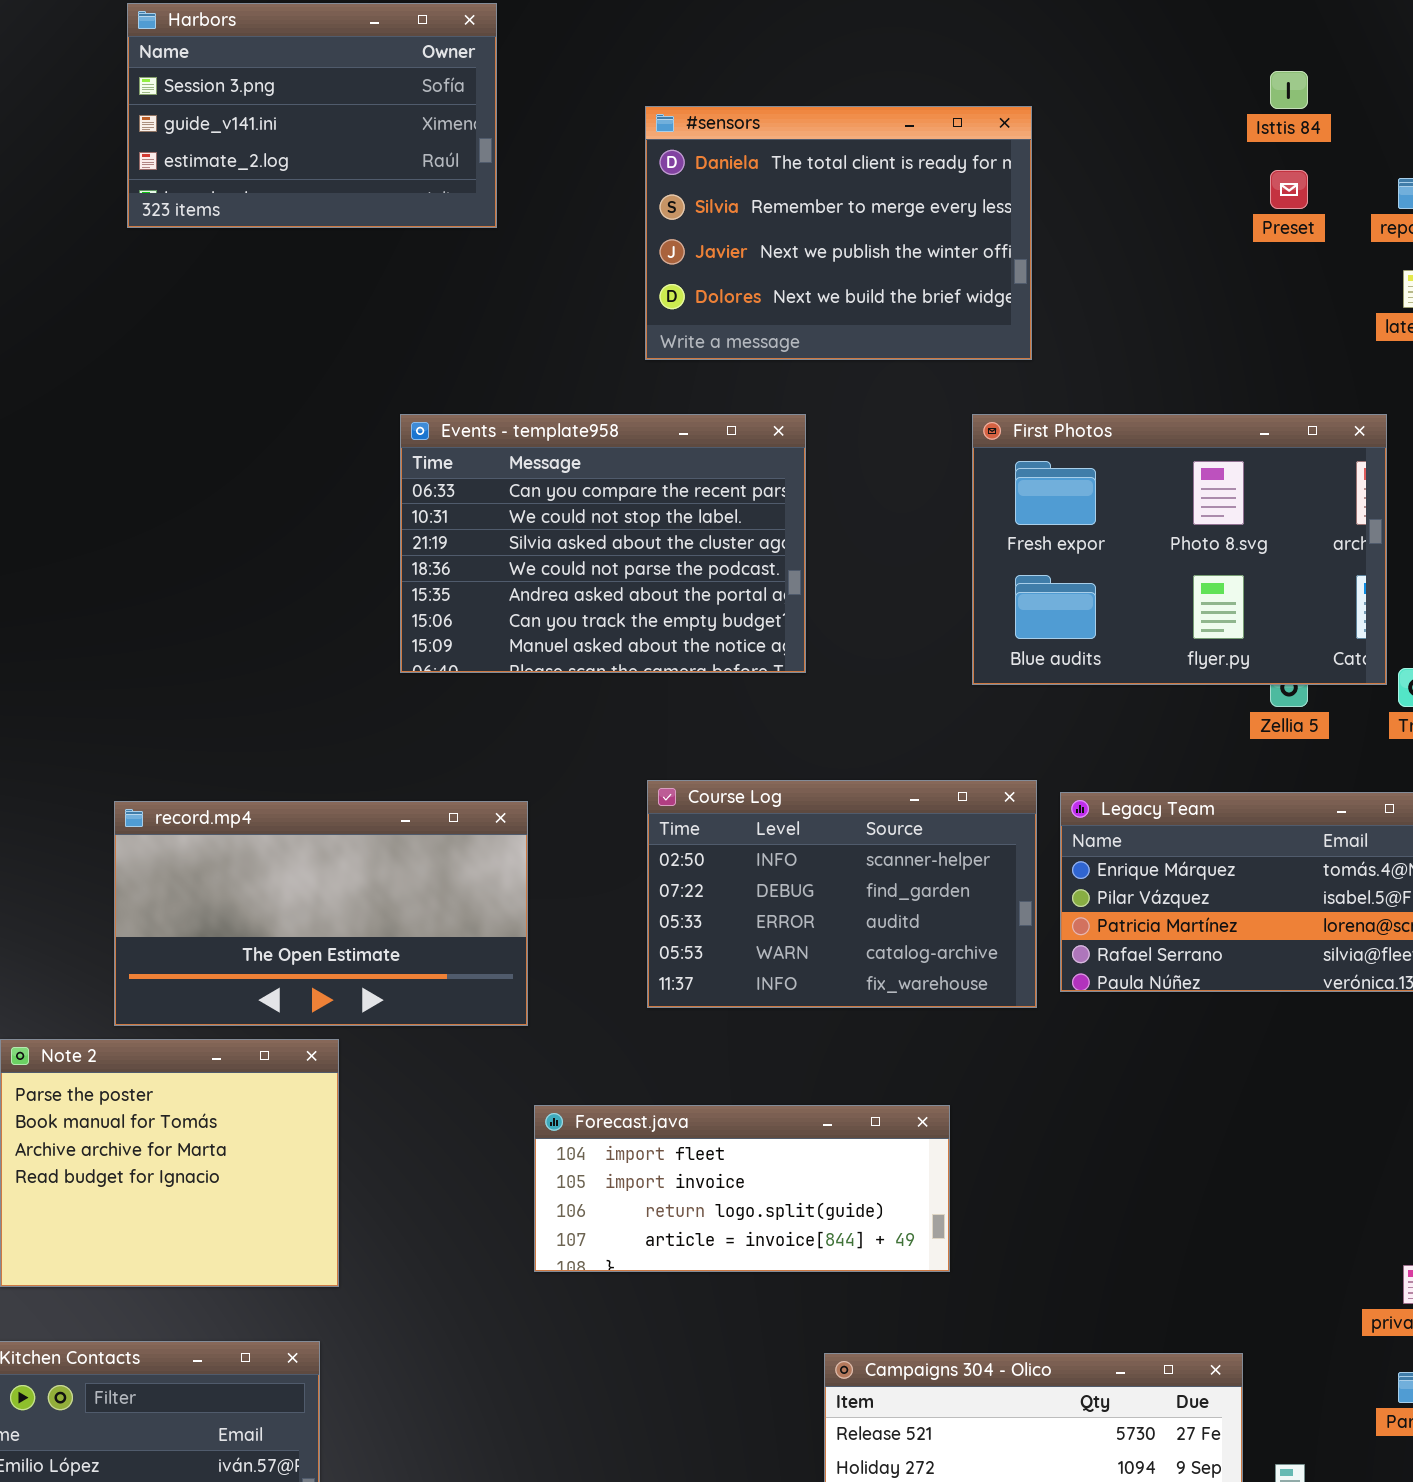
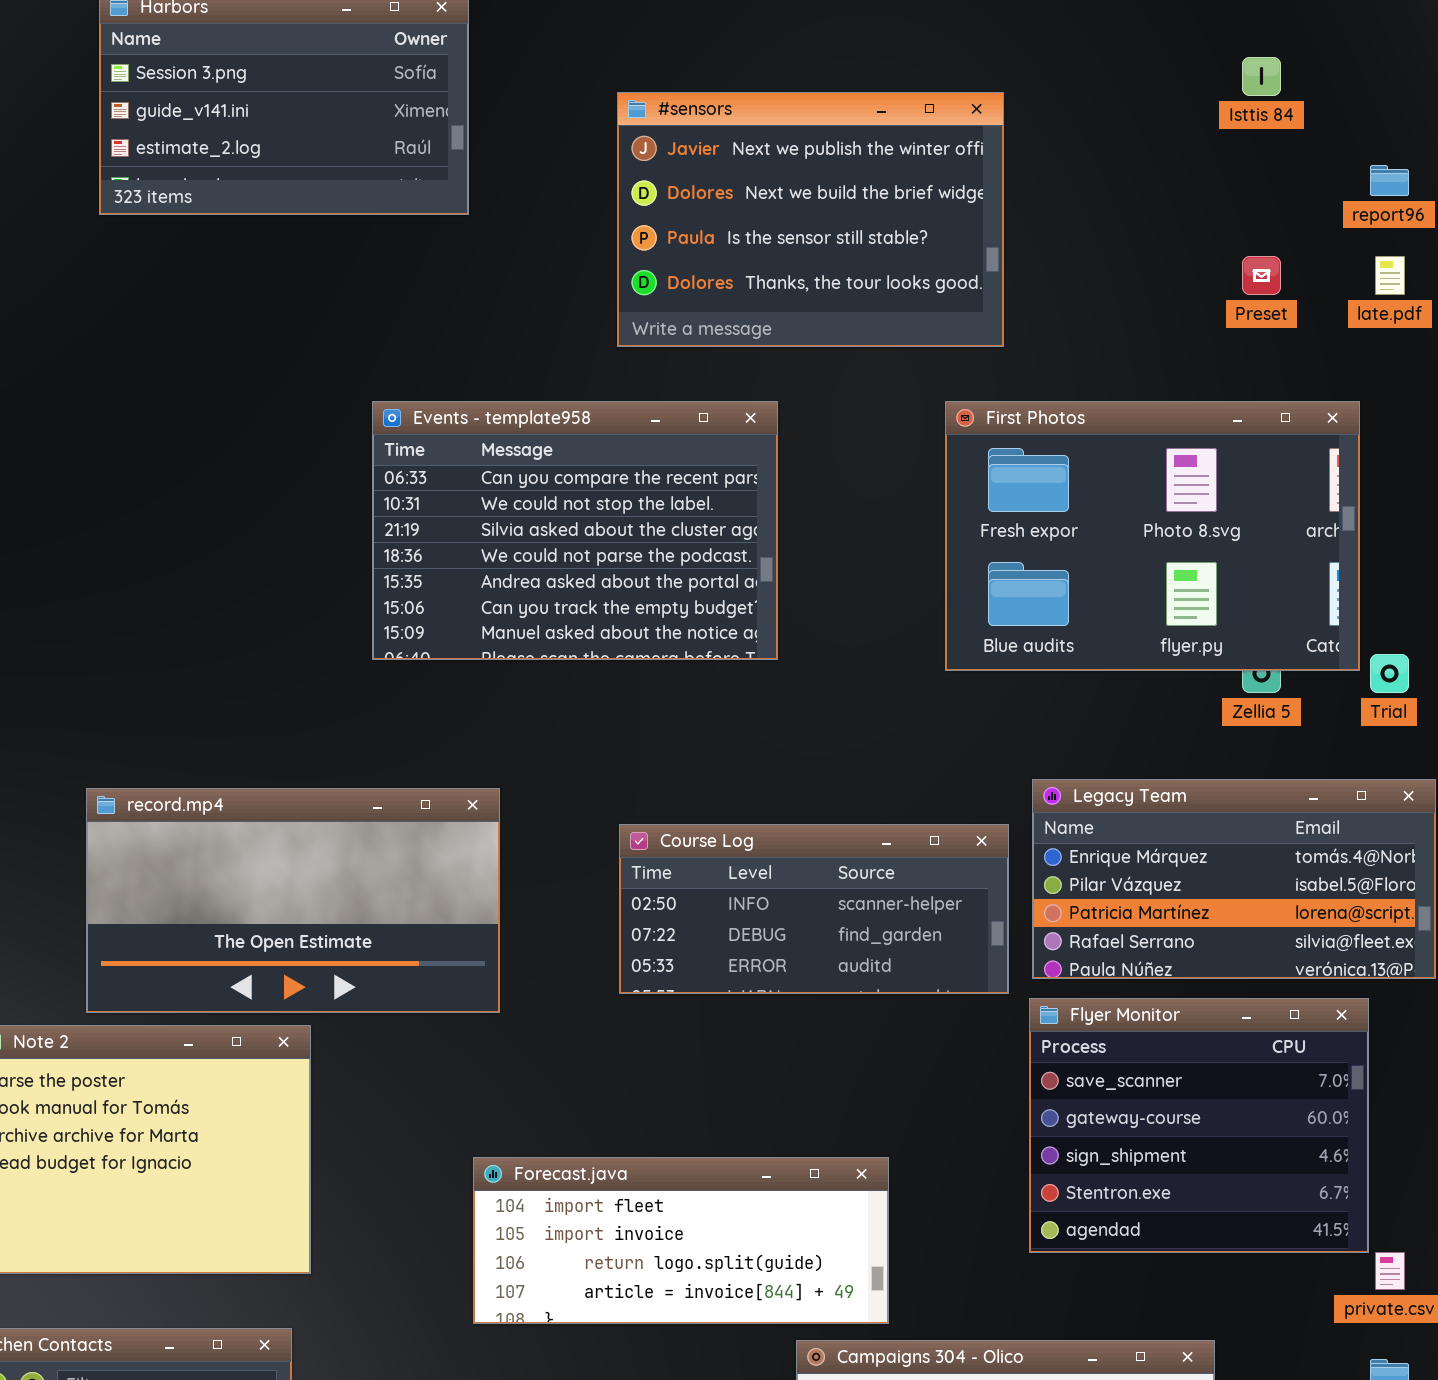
#sensors: [645,106,1032,360] -> [617,92,1004,347], scrolled down 2 rows
Preset: [1270,170,1308,209] -> [1242,256,1281,295], moved
Course Log: [647,780,1037,1008] -> [619,824,1009,994], resized
Flyer Monitor: none -> [1029,998,1369,1253], opened
Forecast.java: [534,1105,950,1272] -> [473,1157,889,1324], moved

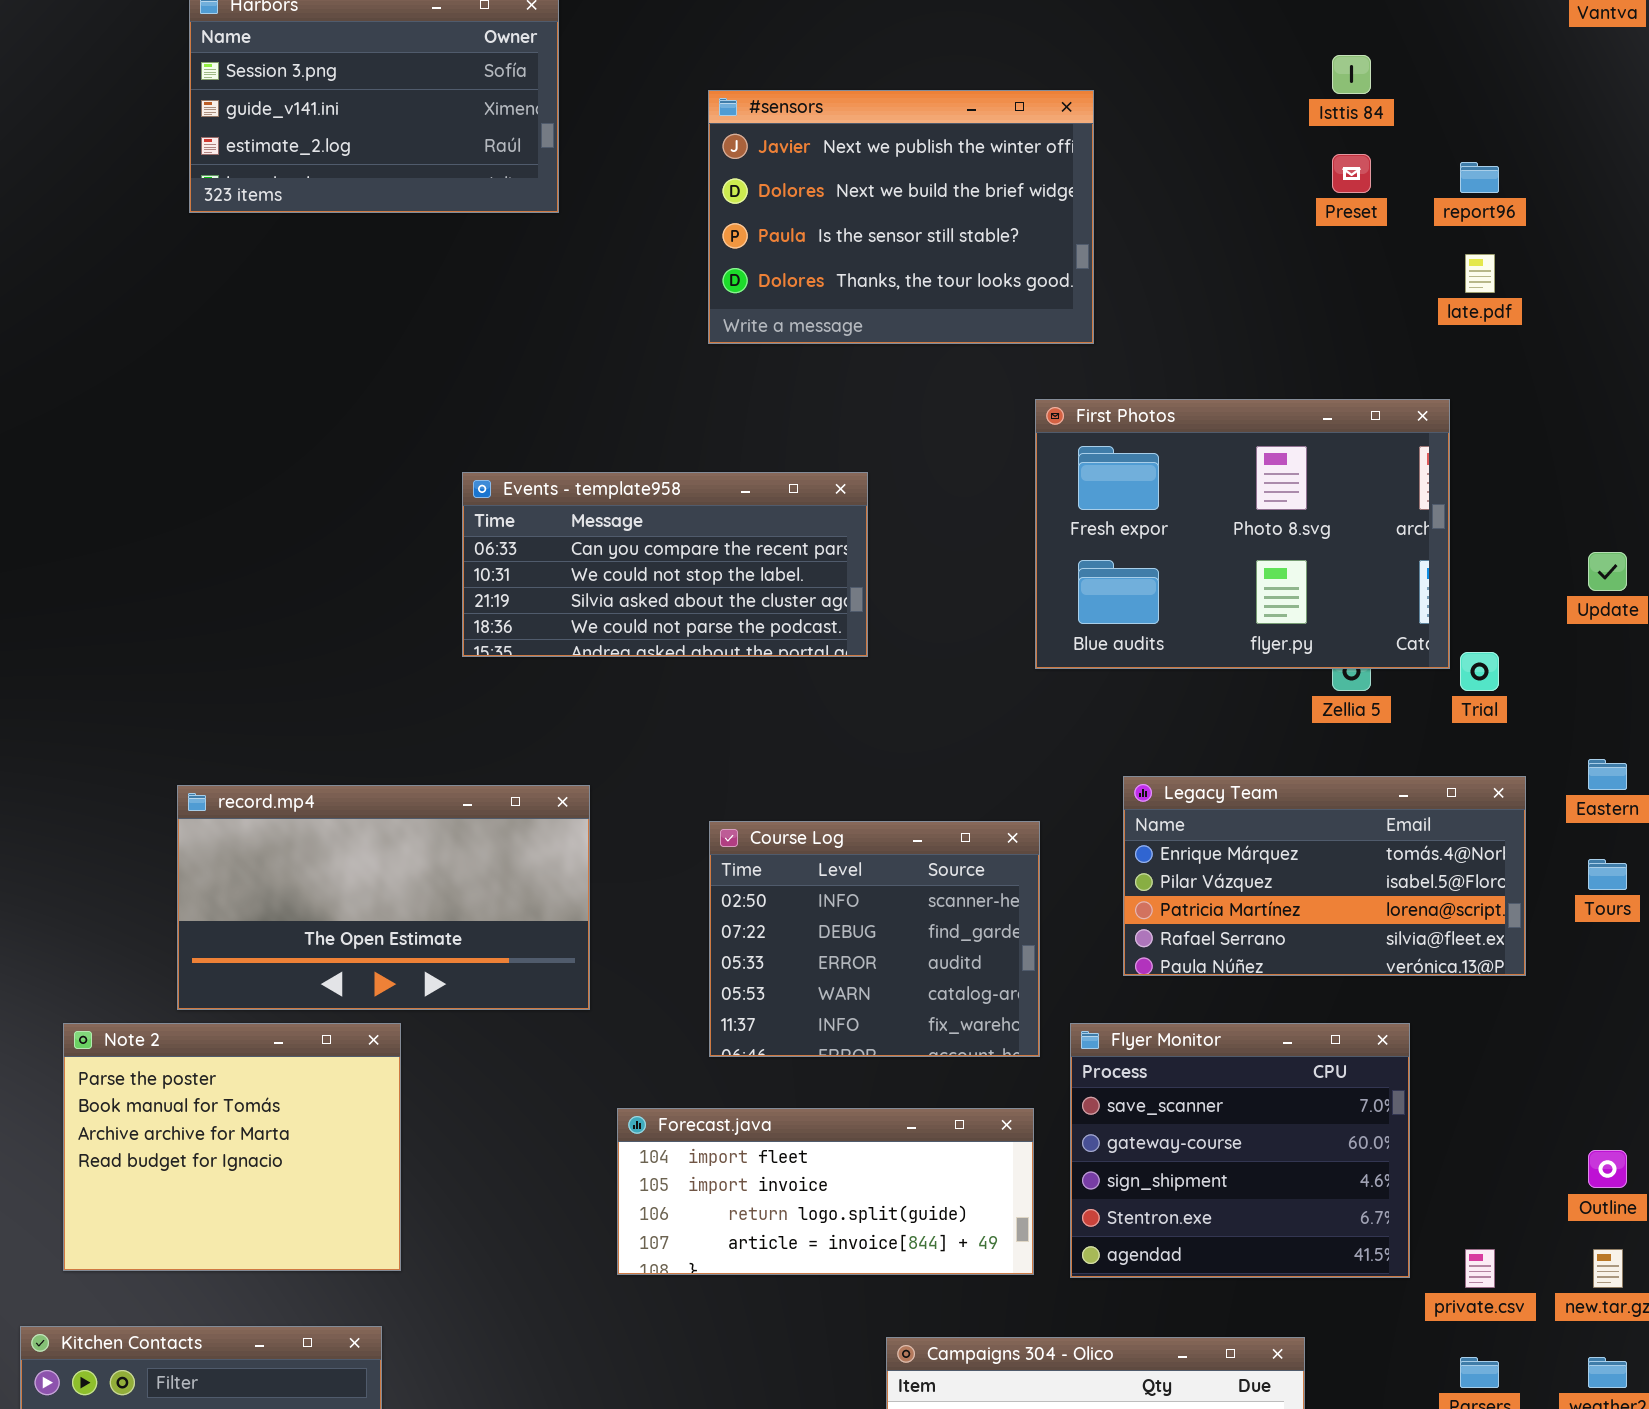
Preset: [1242,256,1281,295] -> [1332,154,1371,193], moved
Events - template958: [372,401,778,660] -> [462,472,868,657], resized
Course Log: [619,824,1009,994] -> [709,821,1040,1057], resized
Flyer Monitor: [1029,998,1369,1253] -> [1070,1023,1410,1278], moved
Forecast.java: [473,1157,889,1324] -> [617,1108,1034,1275], moved

